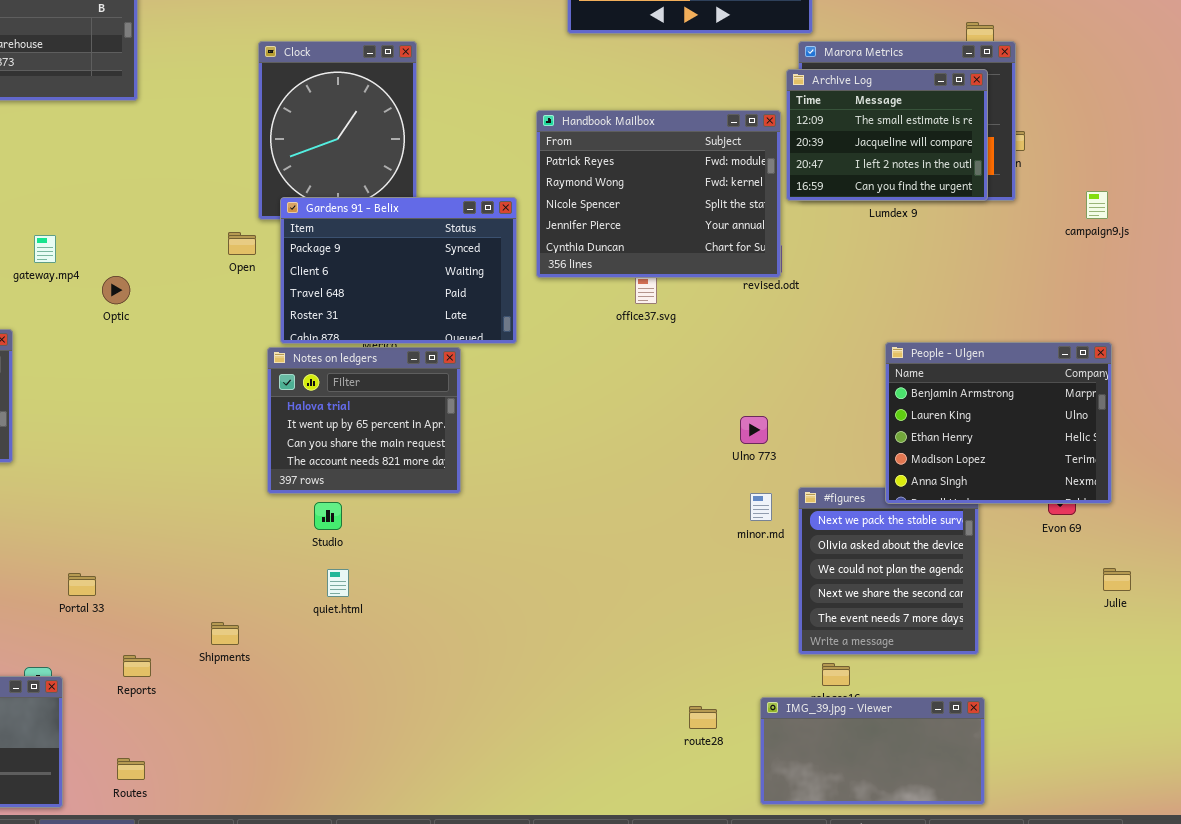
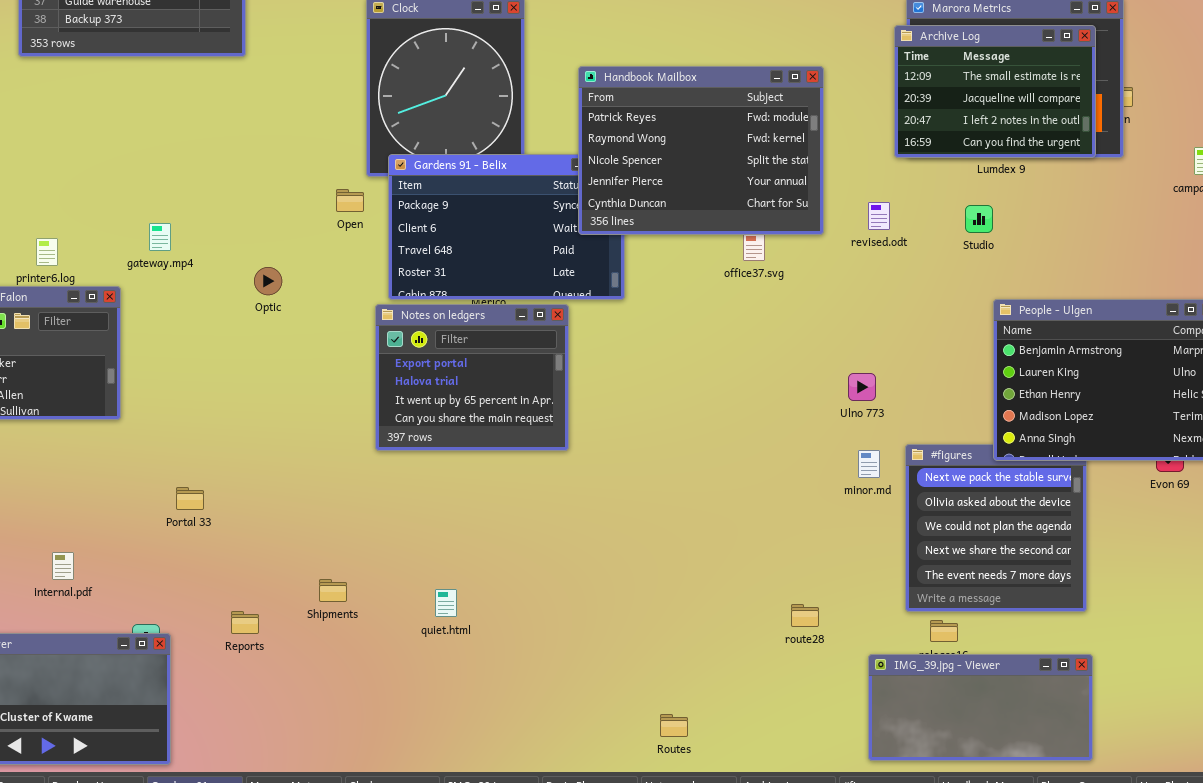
Handbook Mailbox: [536,110,781,278] -> [578,66,824,235], moved
gateway.mp4: [34,235,56,263] -> [149,223,171,251], moved
Optic: [102,276,130,304] -> [254,267,282,295], moved
Notes on ledgers: [267,347,461,494] -> [375,304,569,451], scrolled up 1 row
Studio: [314,502,342,530] -> [965,205,993,233], moved
quiet.html: [327,569,349,597] -> [435,589,457,617], moved
Portal 33: [68,573,96,596] -> [176,487,204,510], moved
route28: [689,706,717,729] -> [791,604,819,627], moved
Routes: [117,758,145,780] -> [660,714,688,737], moved

